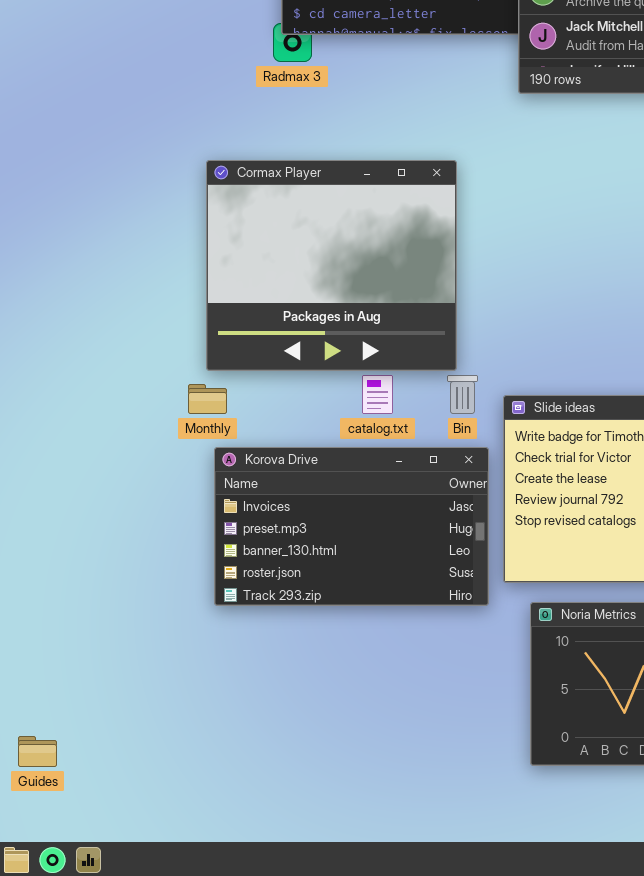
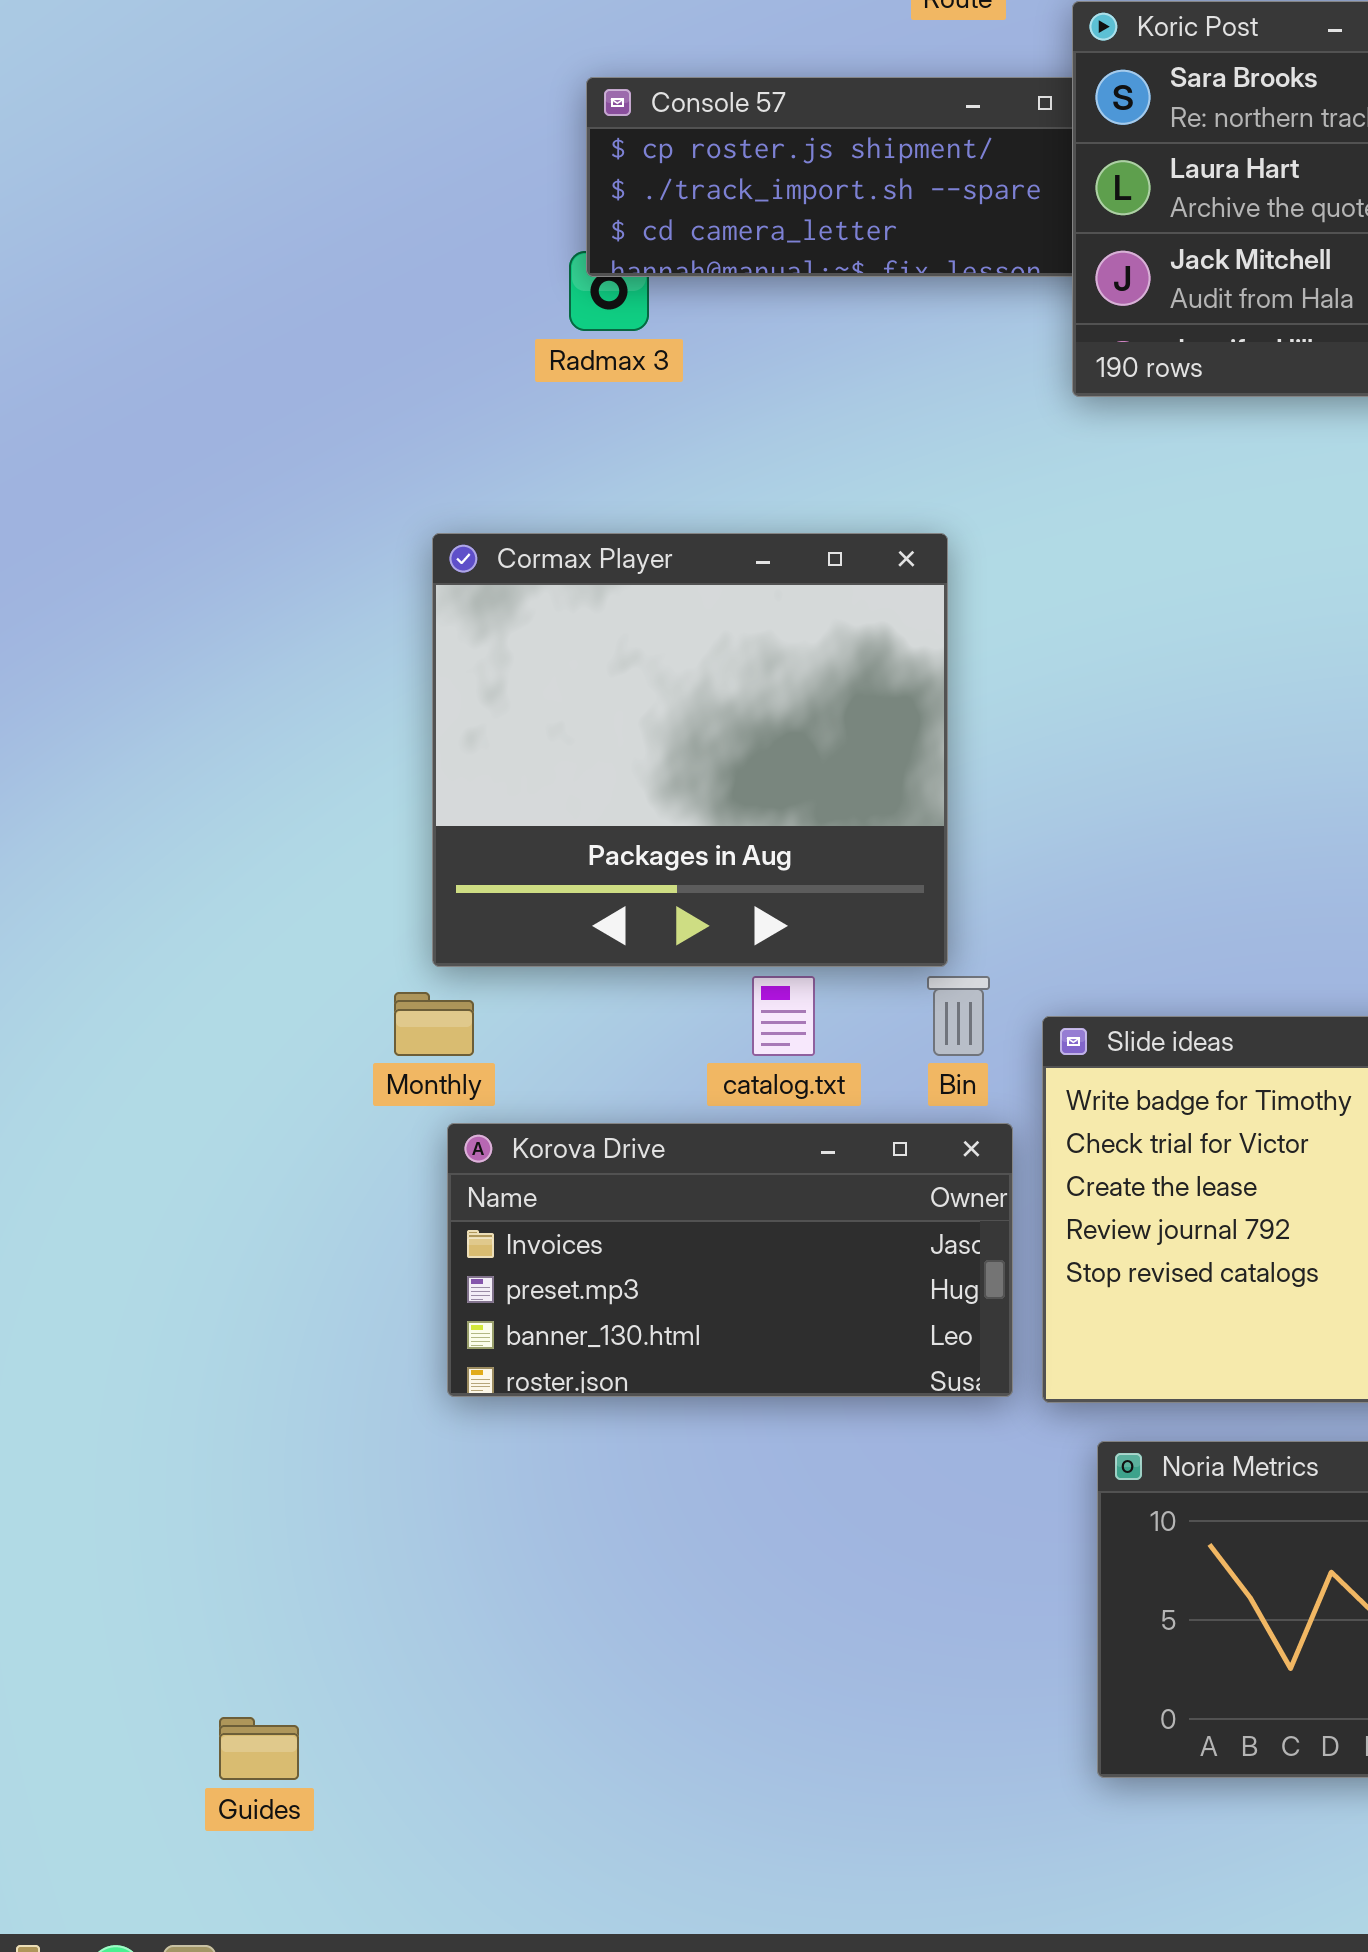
Korova Drive: [214,447,489,606] -> [447,1123,1013,1397], resized
Guides: [18,736,57,767] -> [219,1717,299,1780], moved

